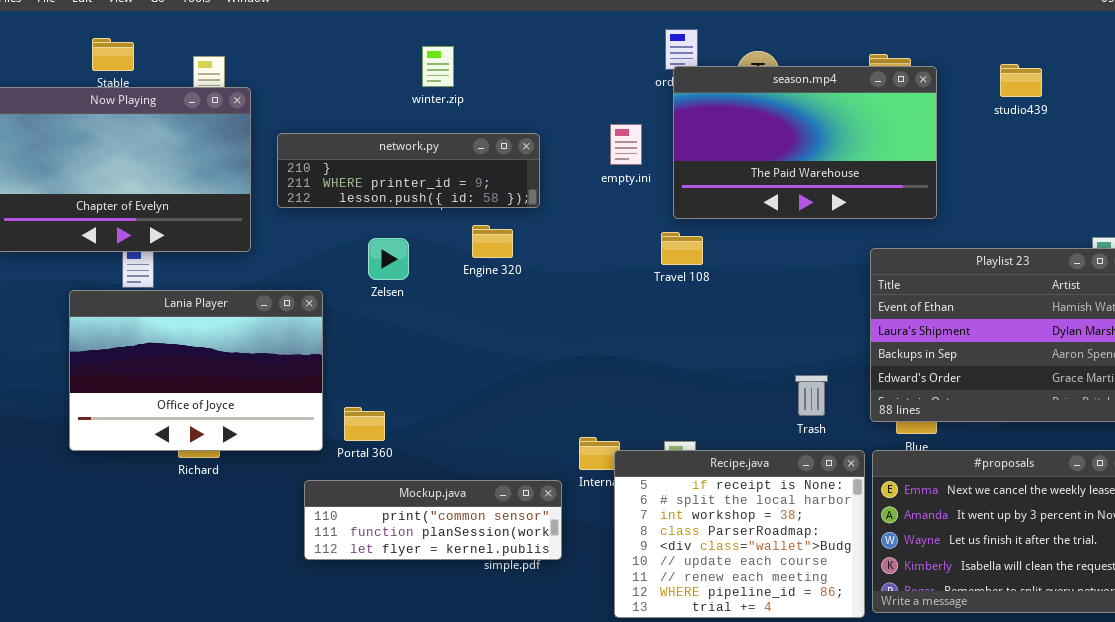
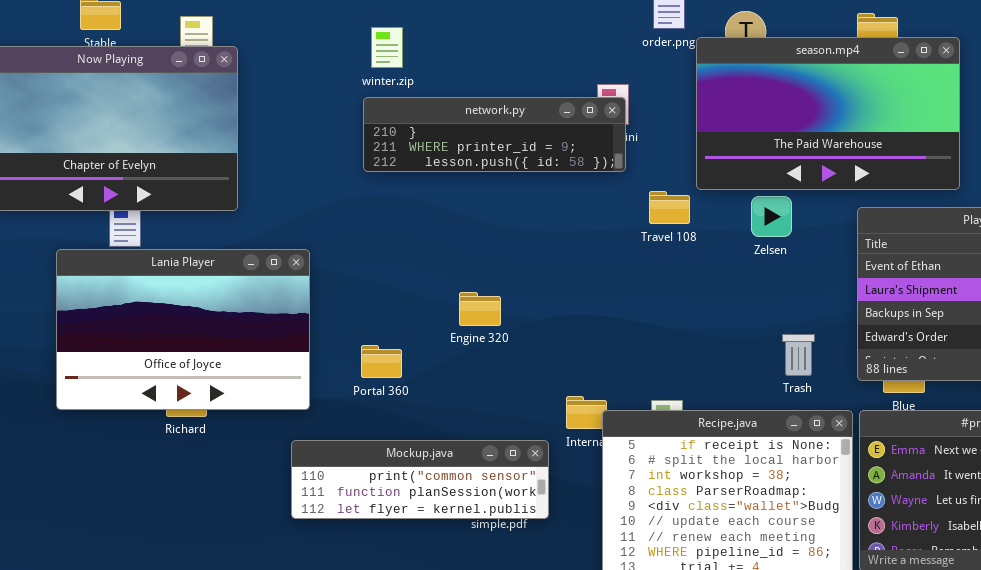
winter.zip: [422,46,454,87] -> [371,27,403,68], moved
season.mp4: [673,66,937,219] -> [696,37,960,190], moved
network.py: [277,133,540,208] -> [363,97,626,172], moved
Engine 320: [472,225,513,258] -> [459,292,501,326], moved
Zelsen: [368,238,409,280] -> [751,196,792,237], moved
Portal 360: [344,407,385,441] -> [361,345,402,378], moved

